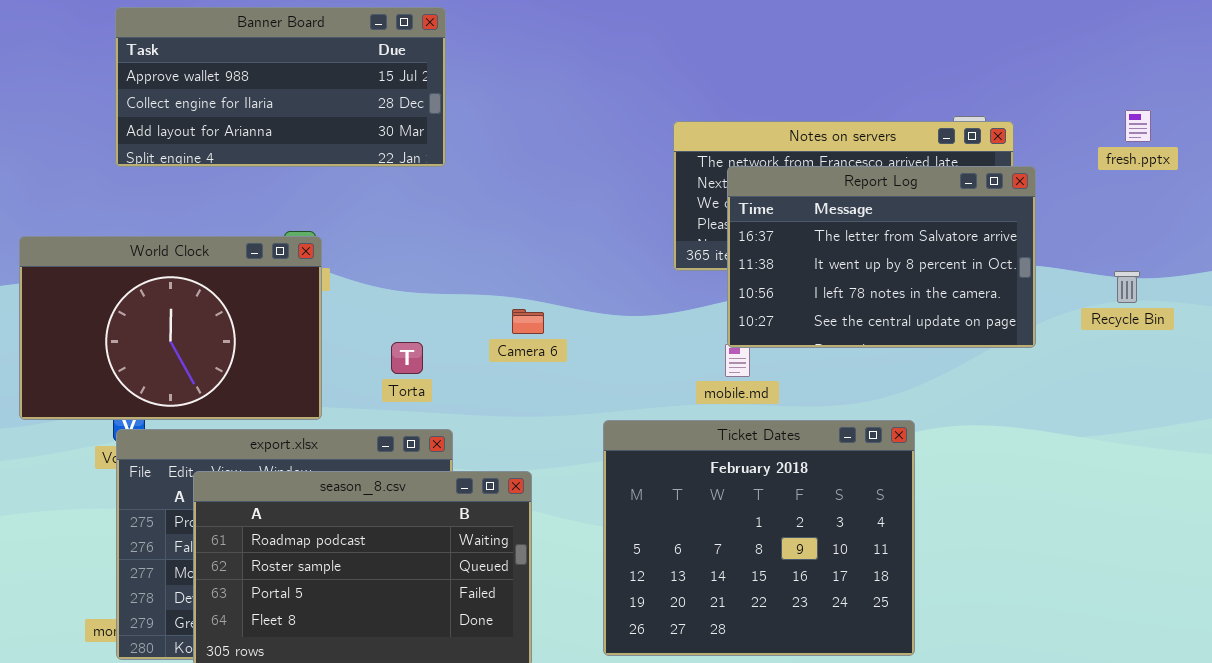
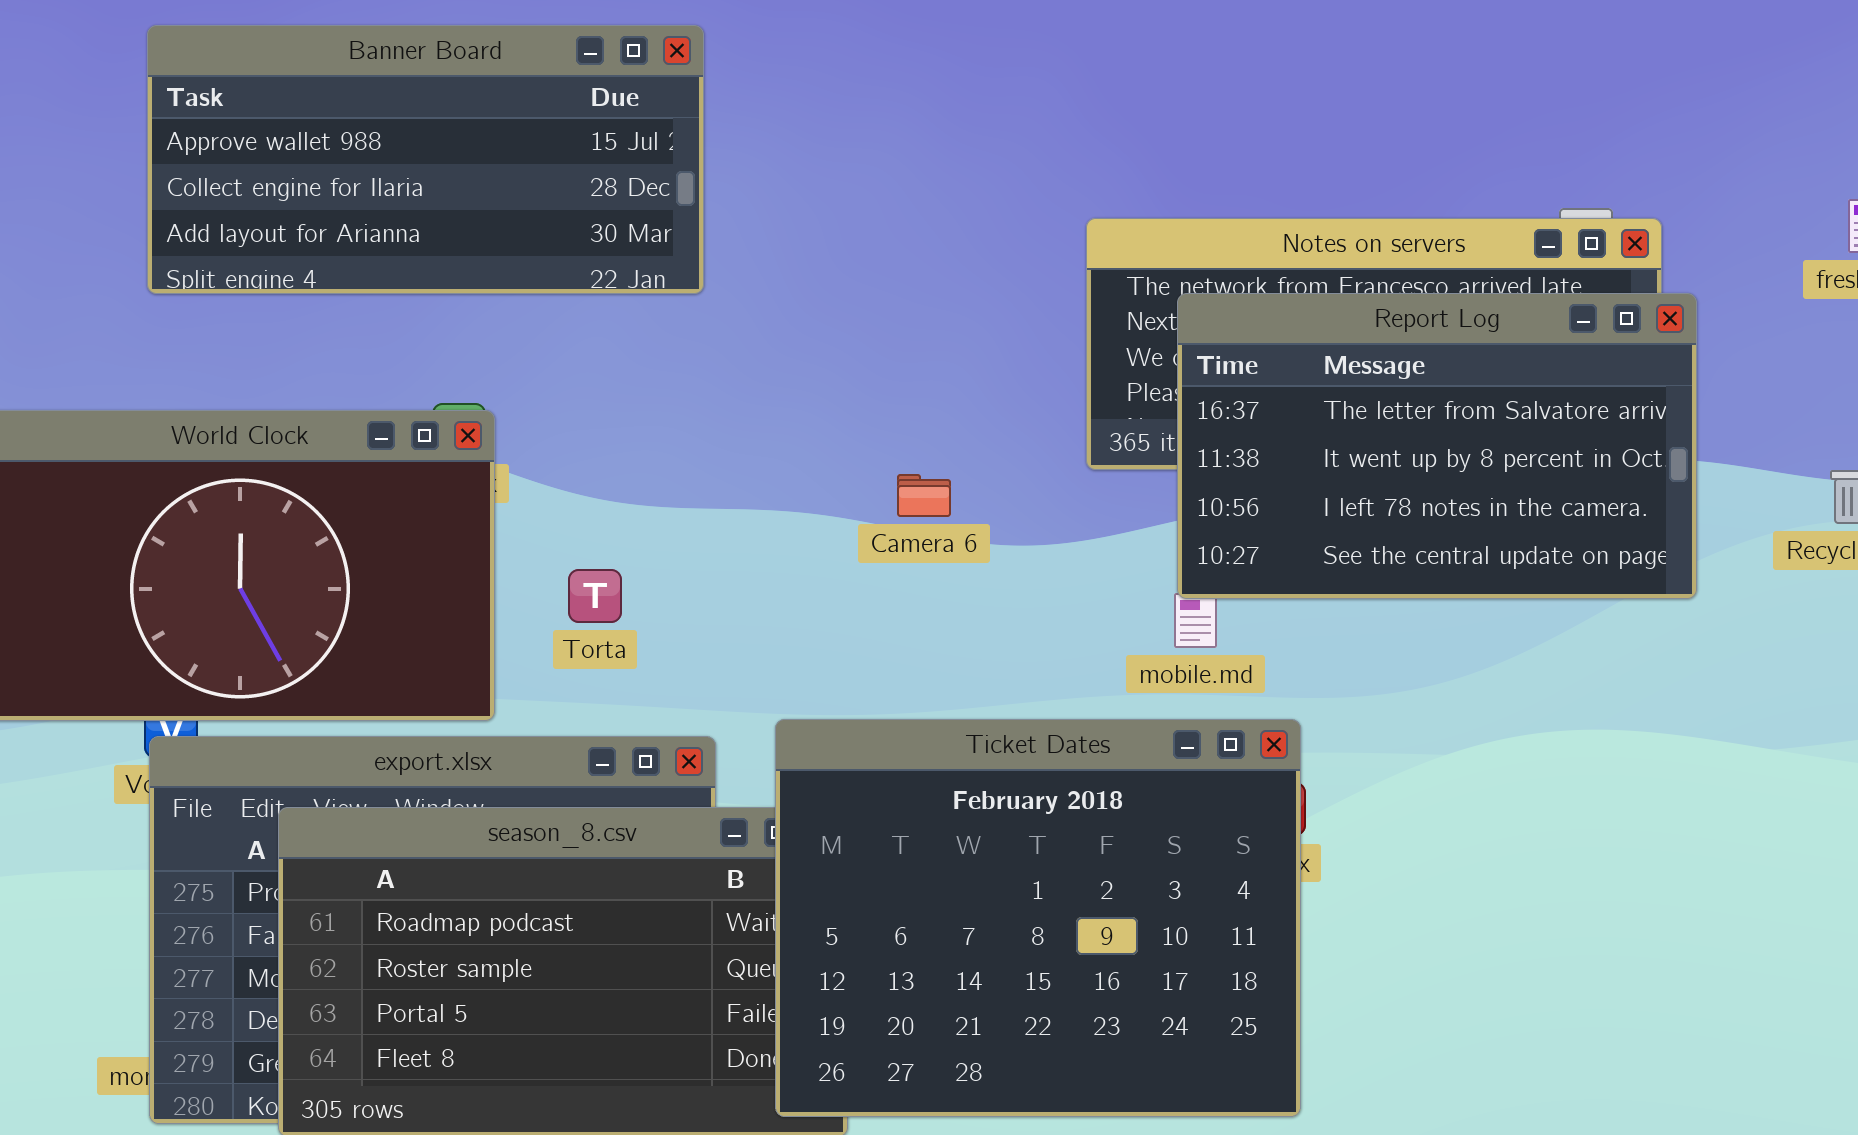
Camera 6: [512,309,544,334] -> [897,474,951,517], moved
Torta: [391,342,423,374] -> [568,569,622,623], moved
Ticket Dates: [603,420,915,656] -> [775,719,1301,1117], moved

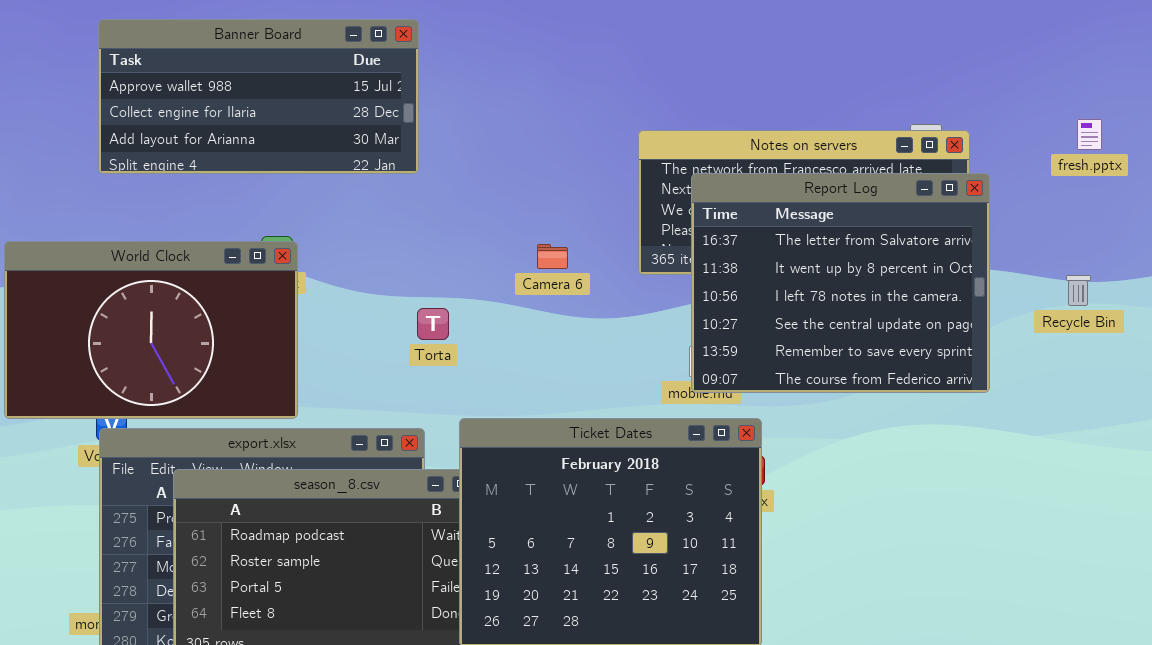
Report Log: [1177,293,1697,599] -> [691,173,990,393], resized
Camera 6: [897,474,951,517] -> [537,244,568,269], moved
Torta: [568,569,622,623] -> [417,308,449,340], moved

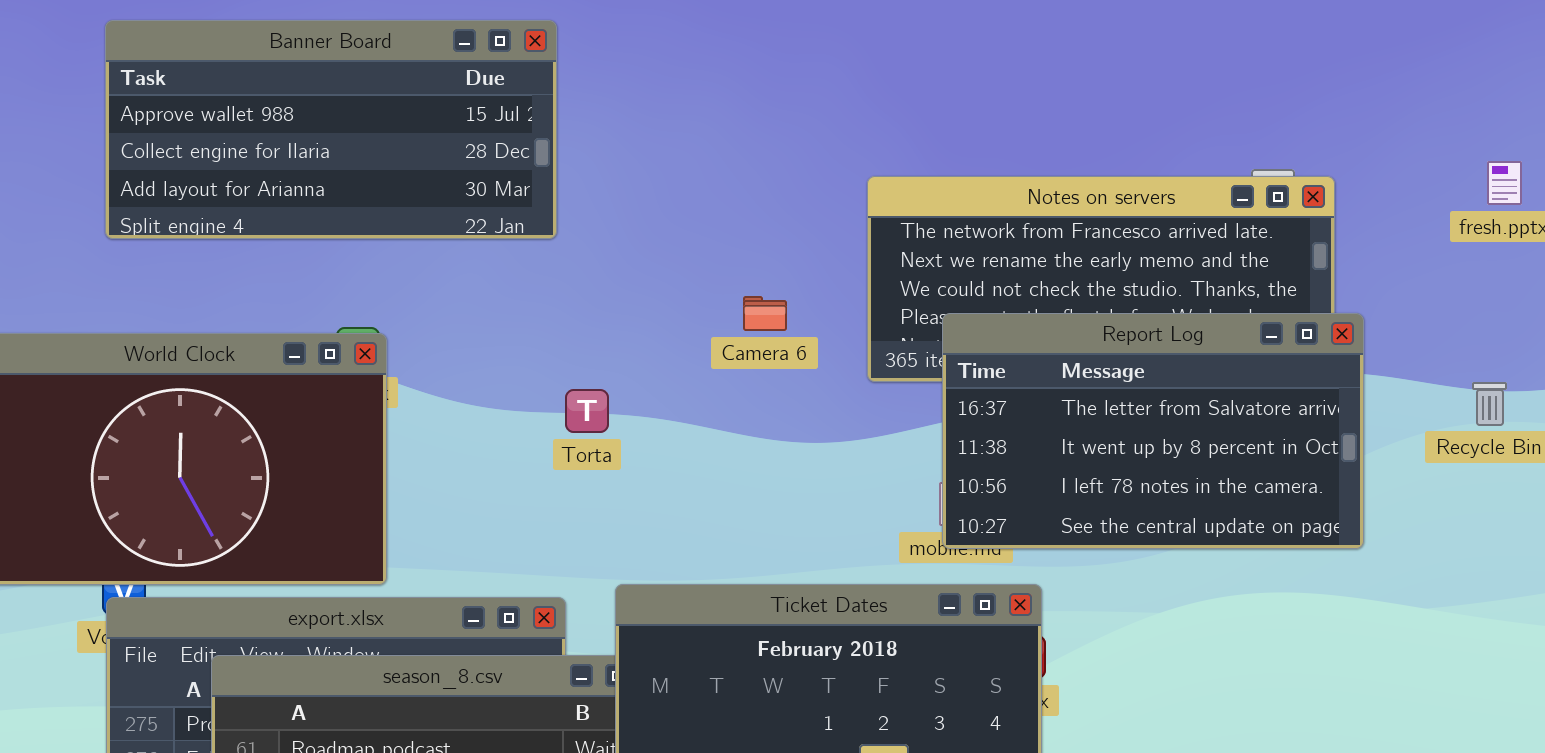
Report Log: [691,173,990,393] -> [942,313,1364,549], resized
Camera 6: [537,244,568,269] -> [743,296,787,331], moved
Torta: [417,308,449,340] -> [565,389,609,433], moved

